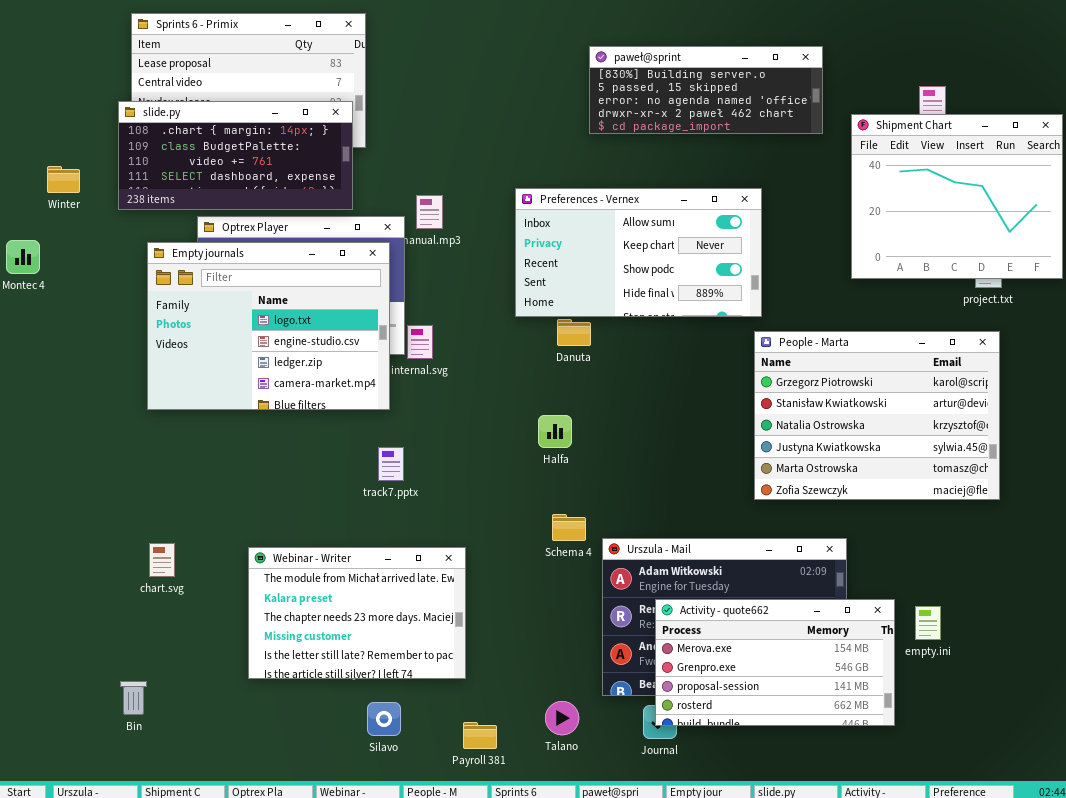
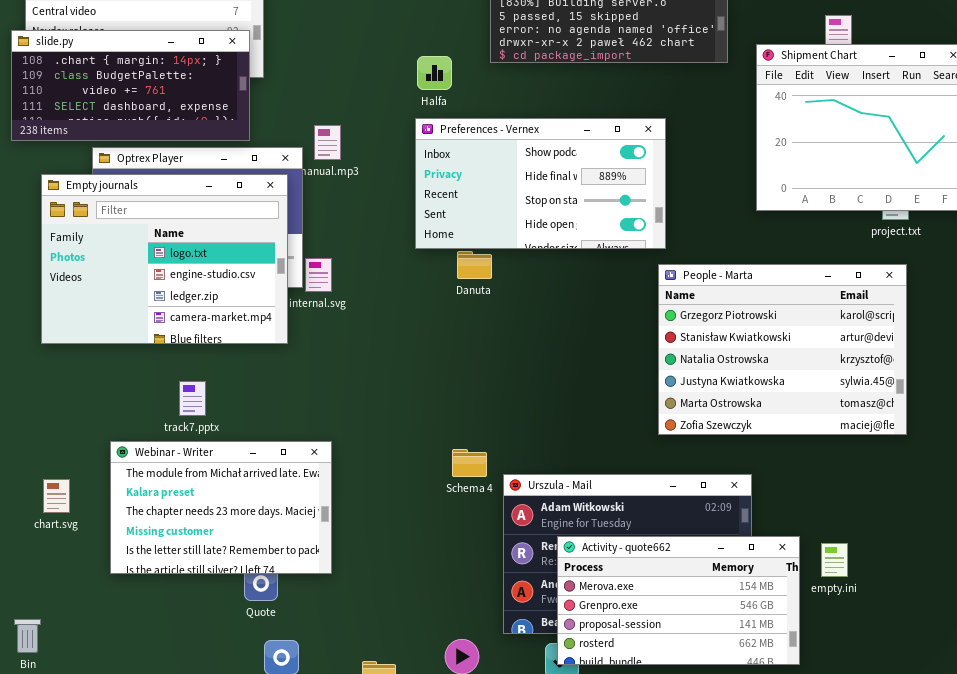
Preferences - Vernex: [515,188,762,317] -> [415,118,666,249], scrolled down 2 rows
Halfa: [538,415,572,448] -> [417,56,452,90], moved
track7.pptx: [378,447,404,481] -> [179,381,206,416], moved
Webinar - Writer: [248,547,466,679] -> [110,441,332,574], moved

